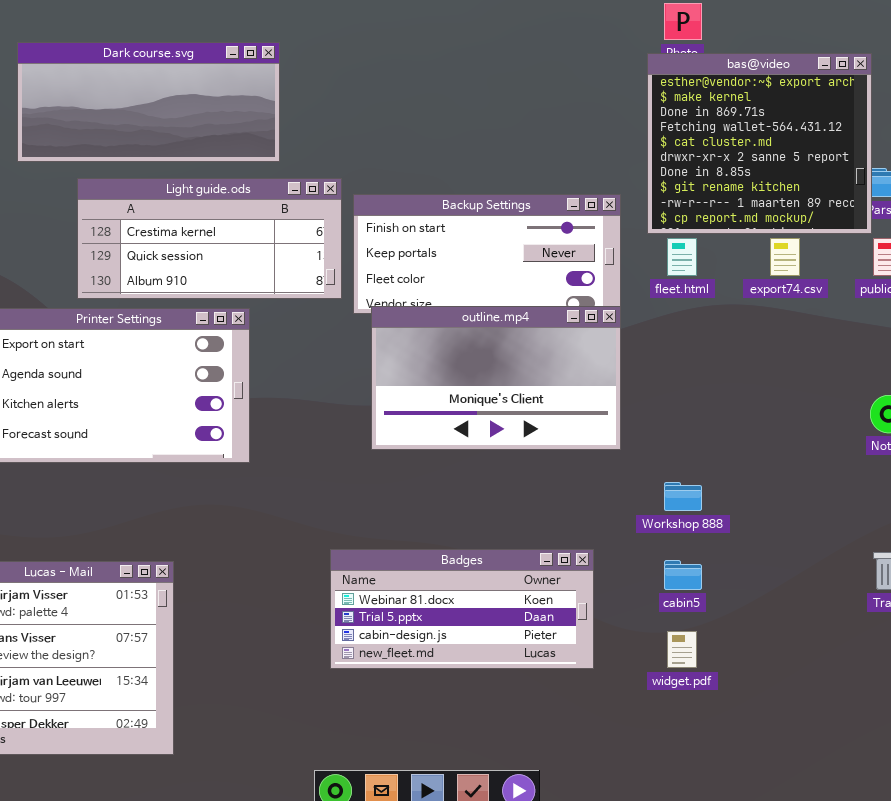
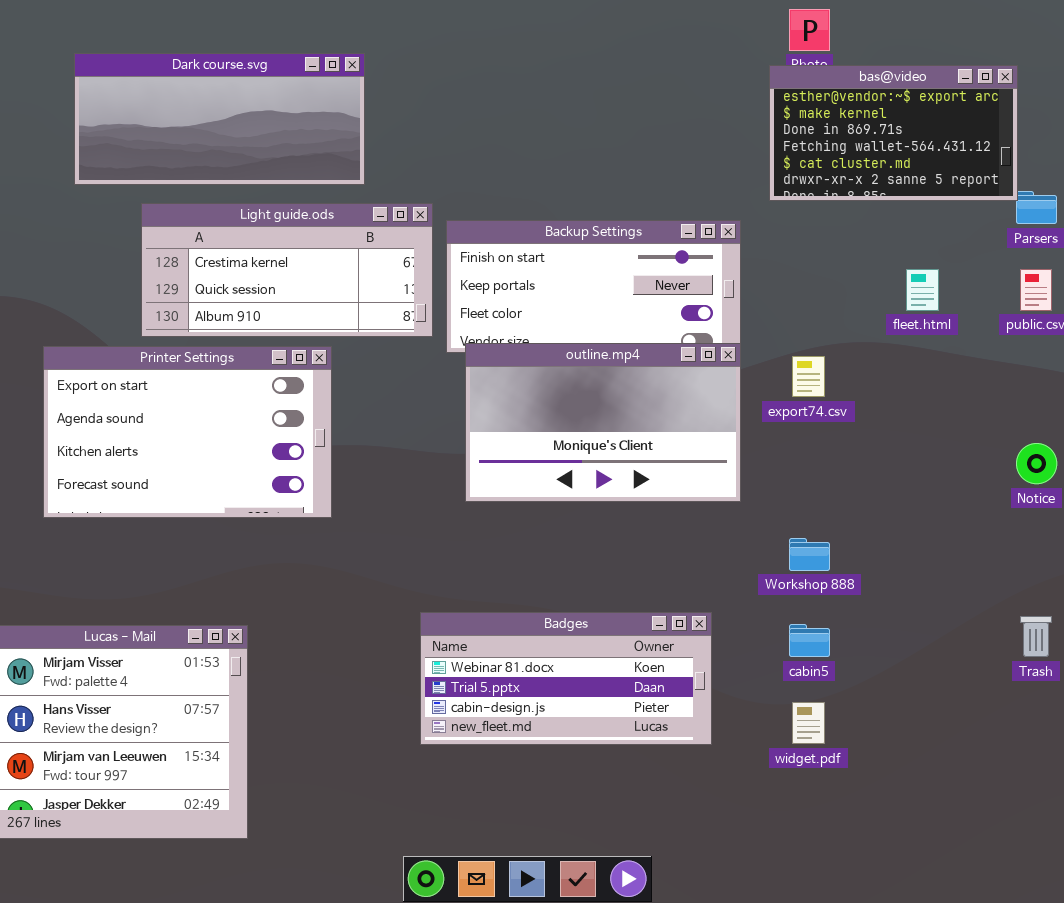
bas@video: [647,53,872,234] -> [769,65,1018,201], resized
fleet.html: [667,238,697,276] -> [906,269,939,311], moved
export74.csv: [770,238,800,276] -> [792,356,825,397], moved

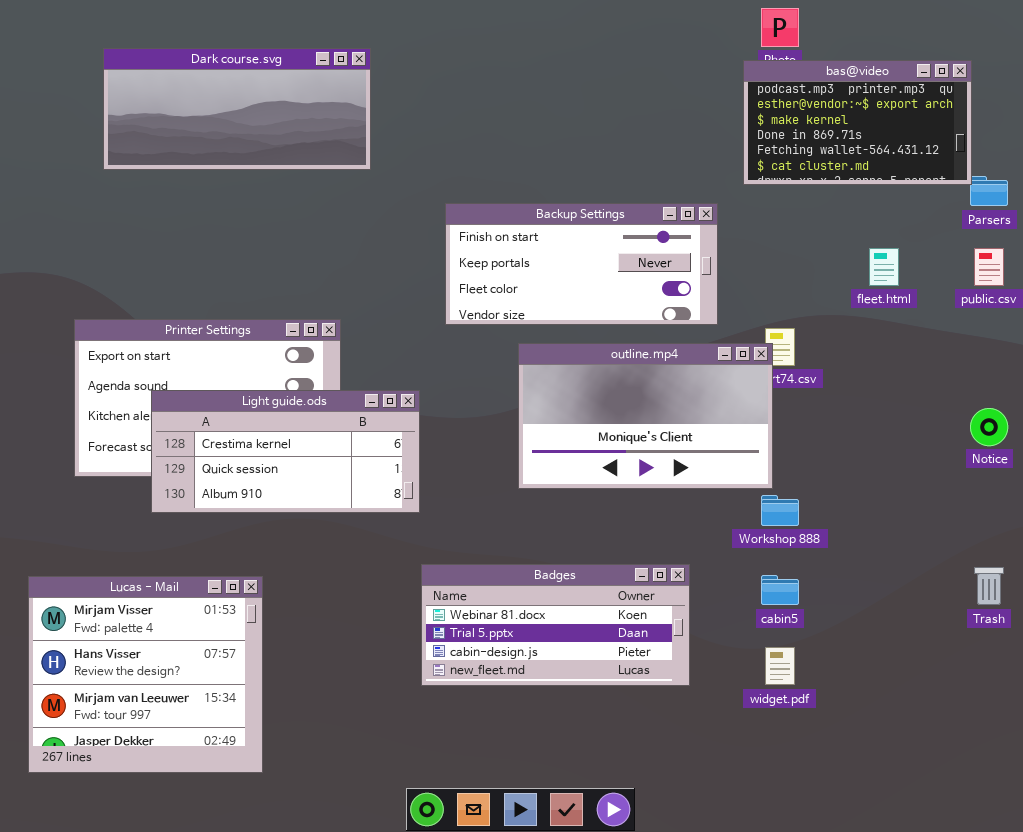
bas@video: [769,65,1018,201] -> [743,60,972,185], scrolled up 1 row
Light guide.ods: [141,203,433,337] -> [151,390,420,513], moved
outline.mp4: [465,343,741,502] -> [518,343,773,489], moved

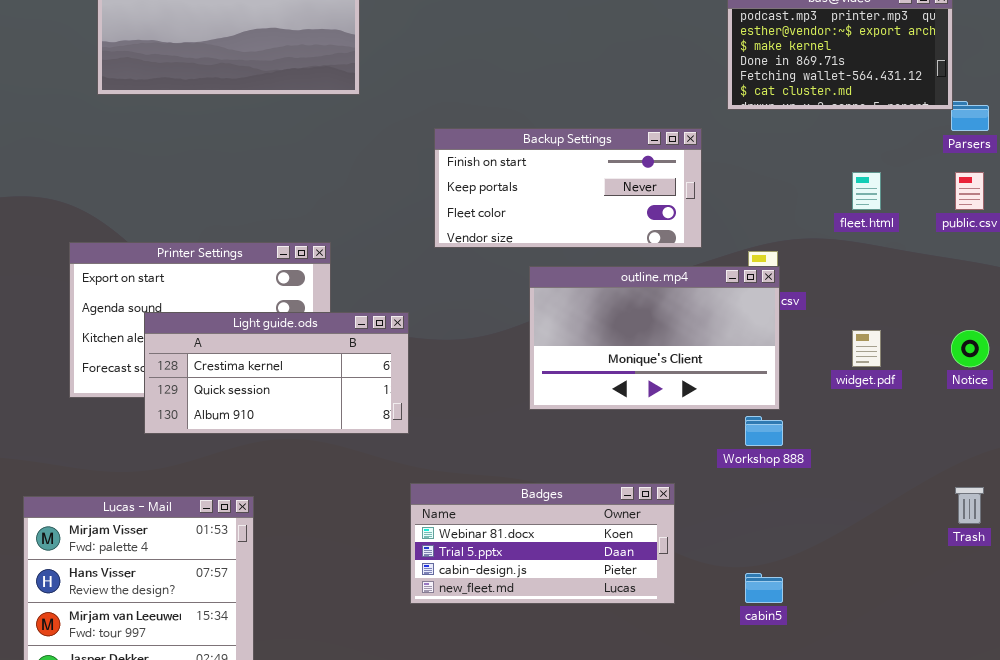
outline.mp4: [518,343,773,489] -> [529,266,780,410], moved
cabin5: [761,575,799,605] -> [745,573,783,603], moved
widget.pdf: [765,647,795,685] -> [852,330,881,367], moved

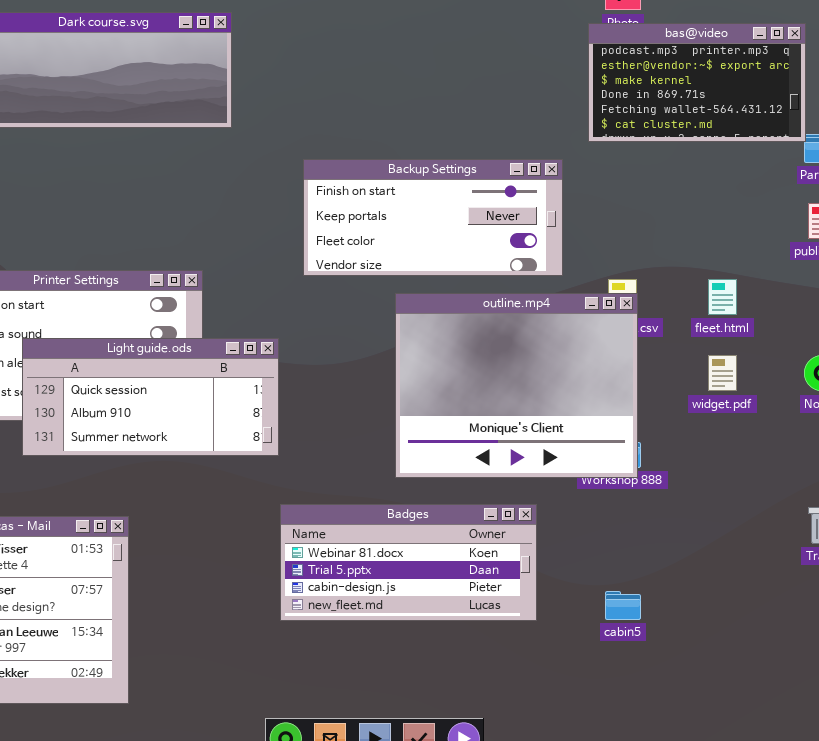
fleet.html: [852,172,881,210] -> [708,279,737,315], moved
outline.mp4: [529,266,780,410] -> [395,293,638,478], resized
Light guide.ods: [144,312,409,434] -> [22,338,279,456], scrolled down 1 row

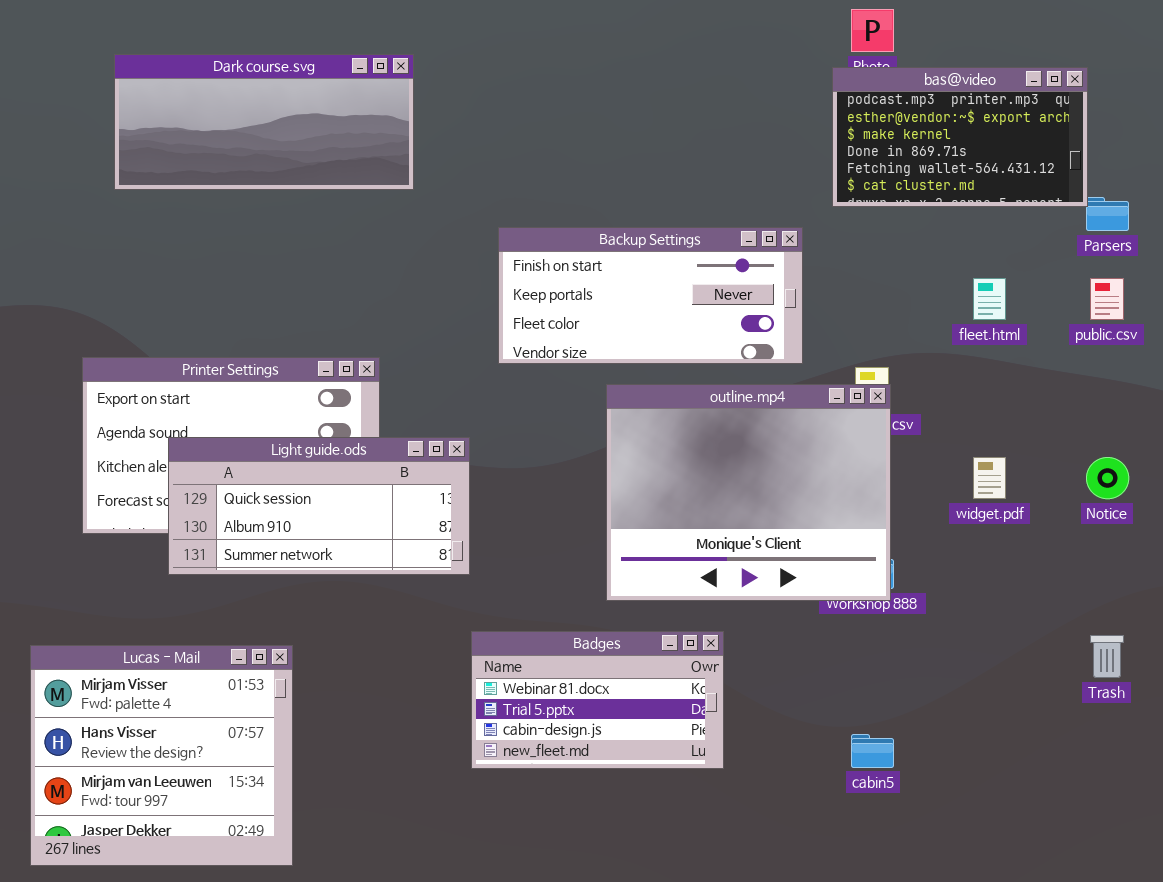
fleet.html: [708,279,737,315] -> [973,278,1006,320], moved
Badges: [280,504,537,621] -> [471,631,724,769], resized

